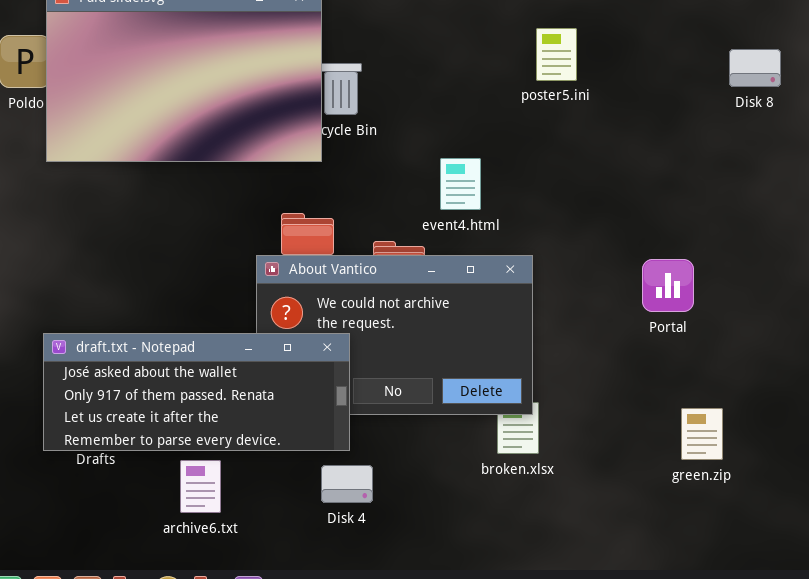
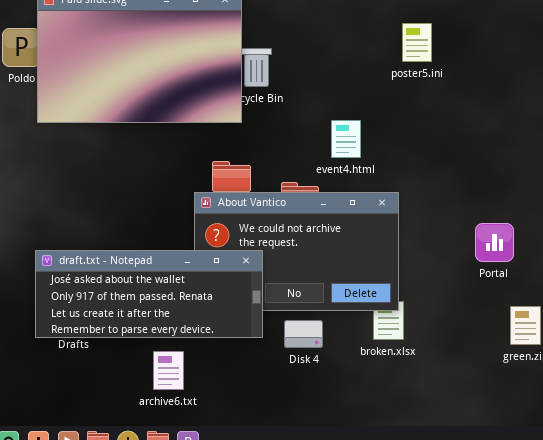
Portal: [642,259,694,312] -> [475,223,514,262], moved
archive6.txt: [180,460,221,513] -> [153,351,184,390], moved
Disk 4: [321,465,373,503] -> [284,320,323,348], moved

